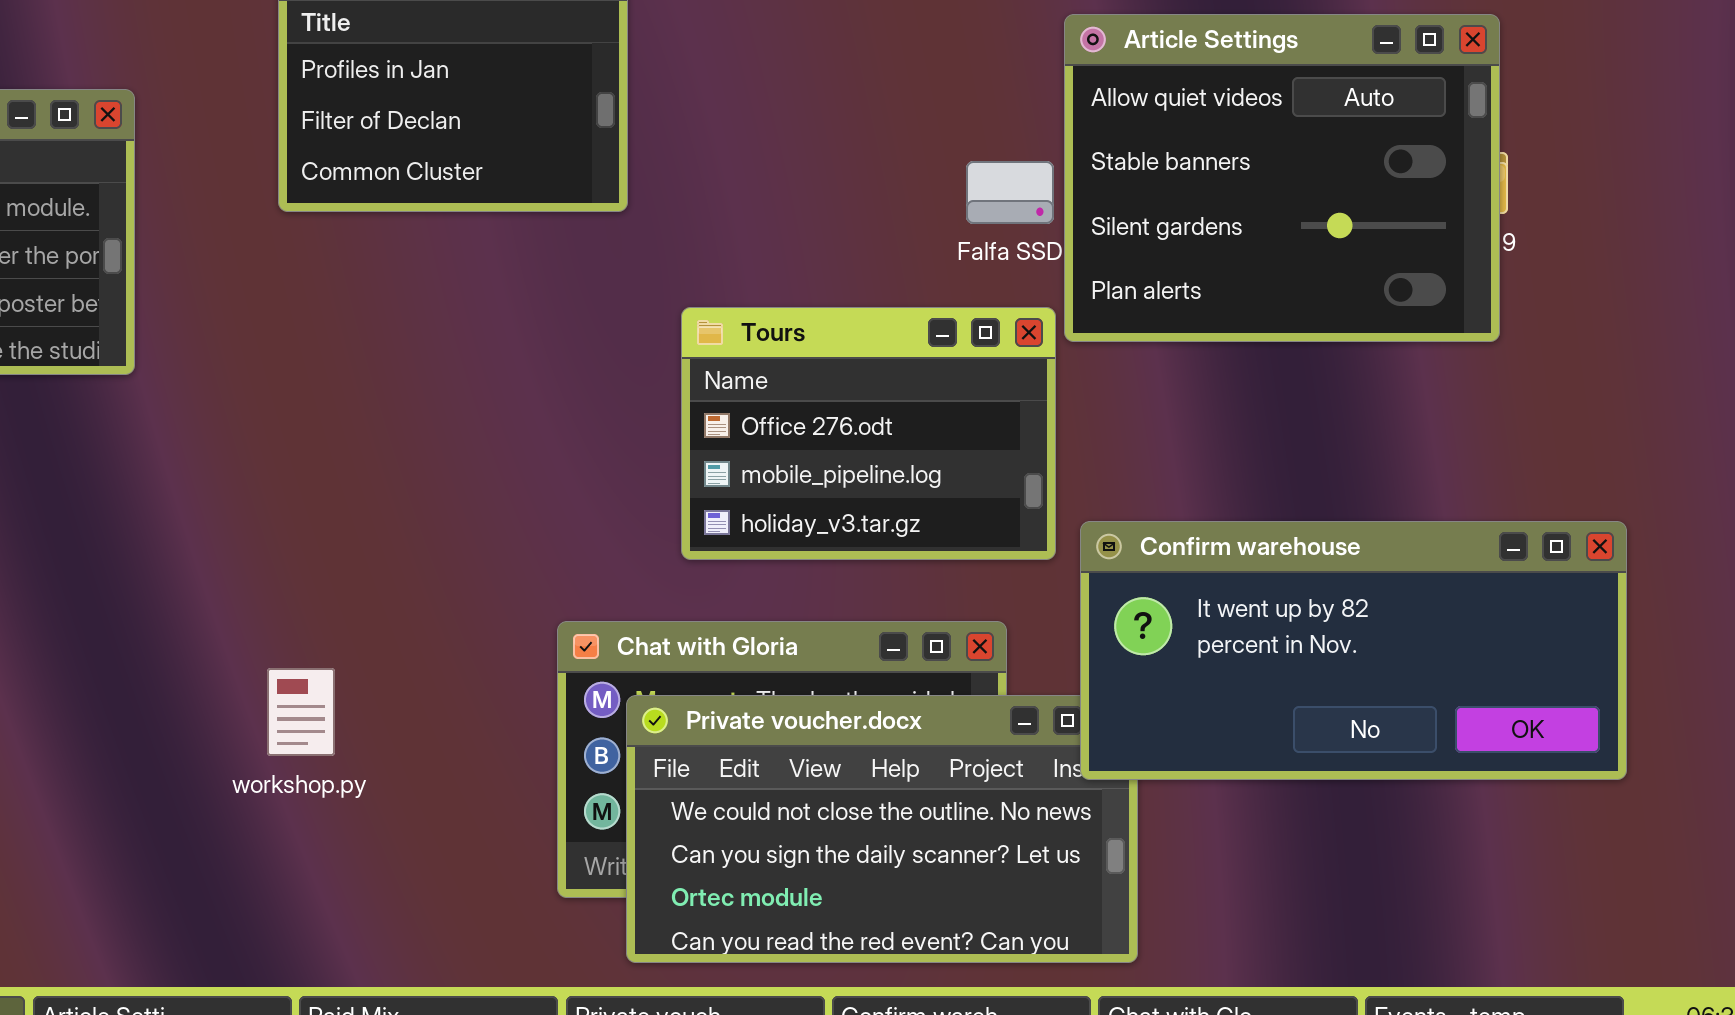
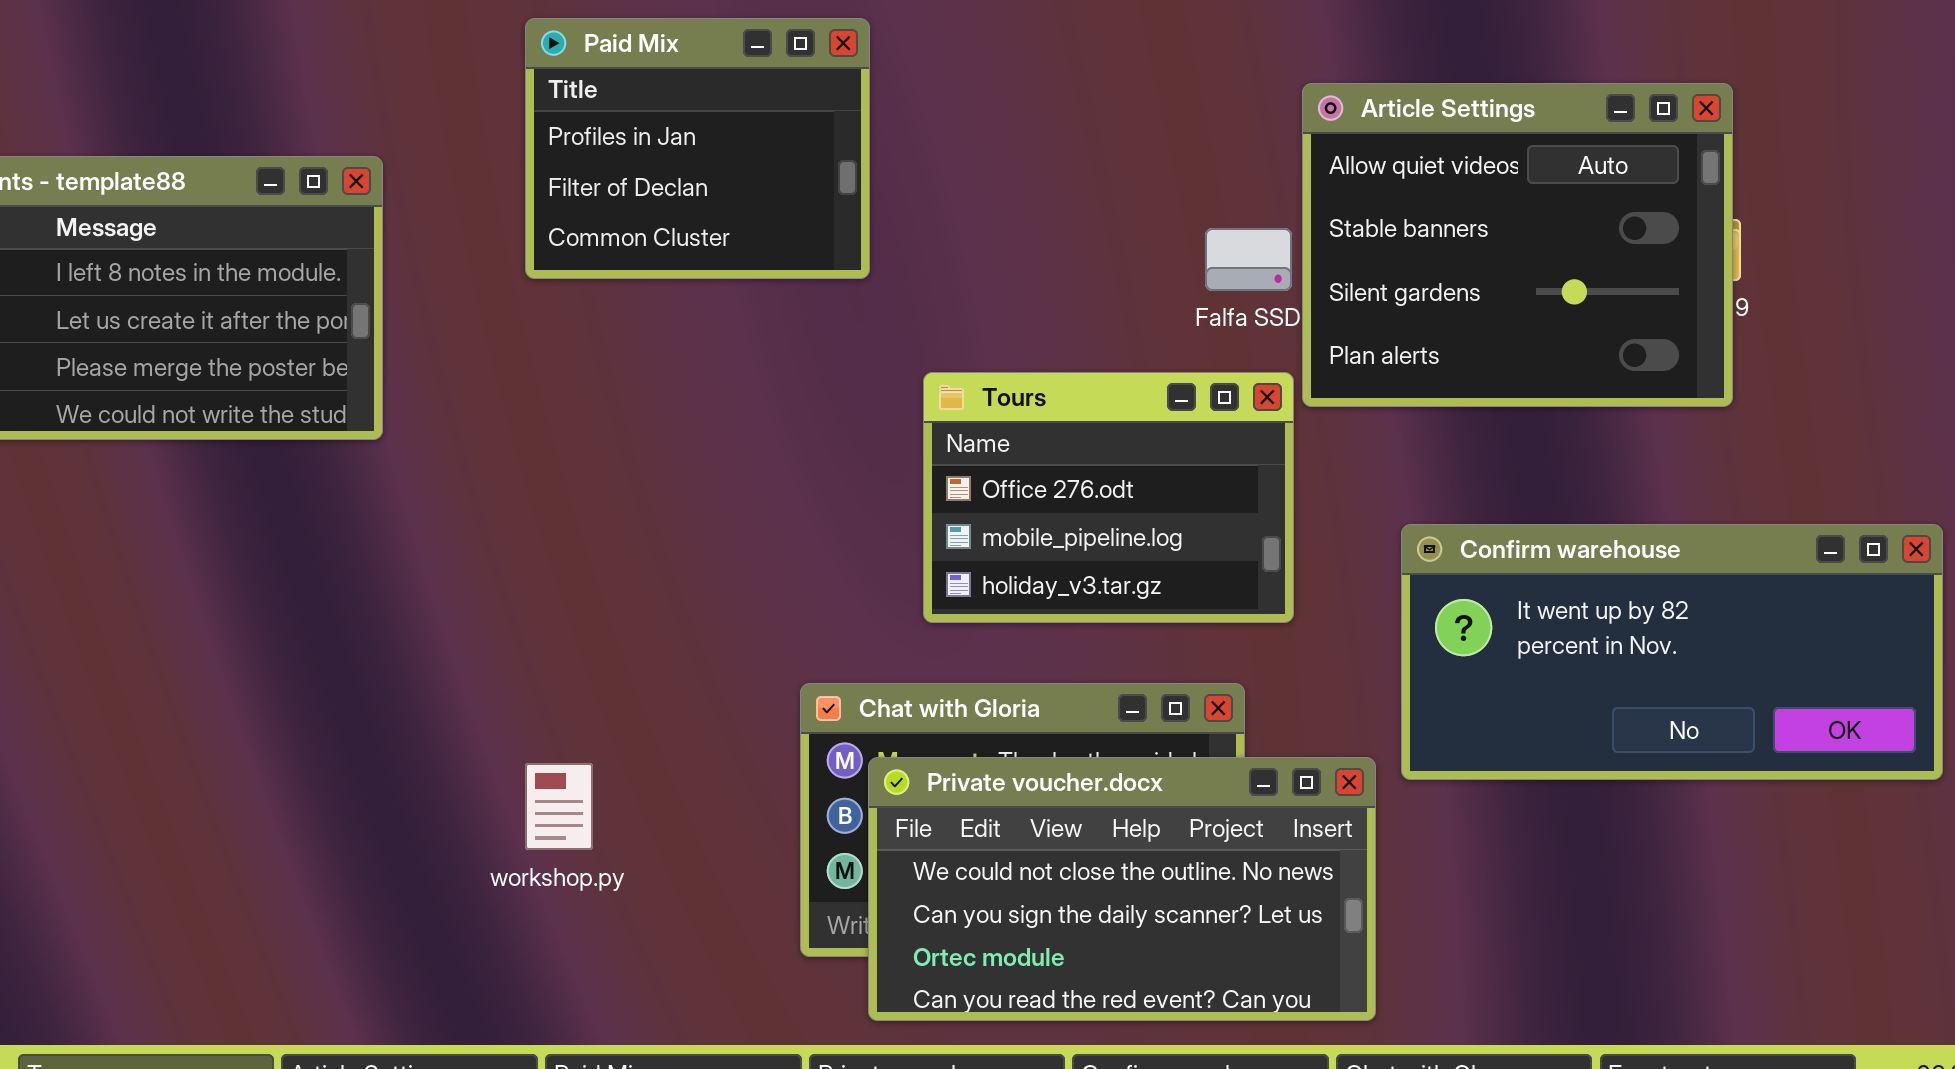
Confirm warehouse: [1080,521,1627,780] -> [1401,524,1943,780], moved
workshop.py: [267,668,335,756] -> [525,763,593,850], moved

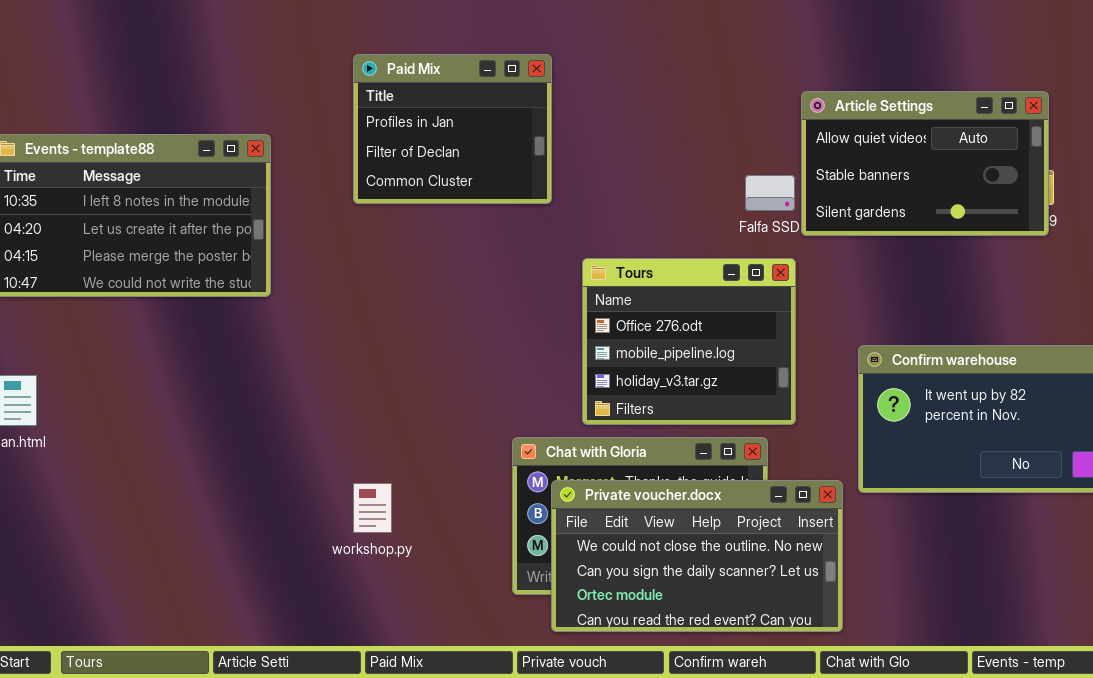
Article Settings: [1302,83,1733,407] -> [801,91,1049,236], resized
Tours: [923,372,1294,623] -> [582,258,796,425], resized

